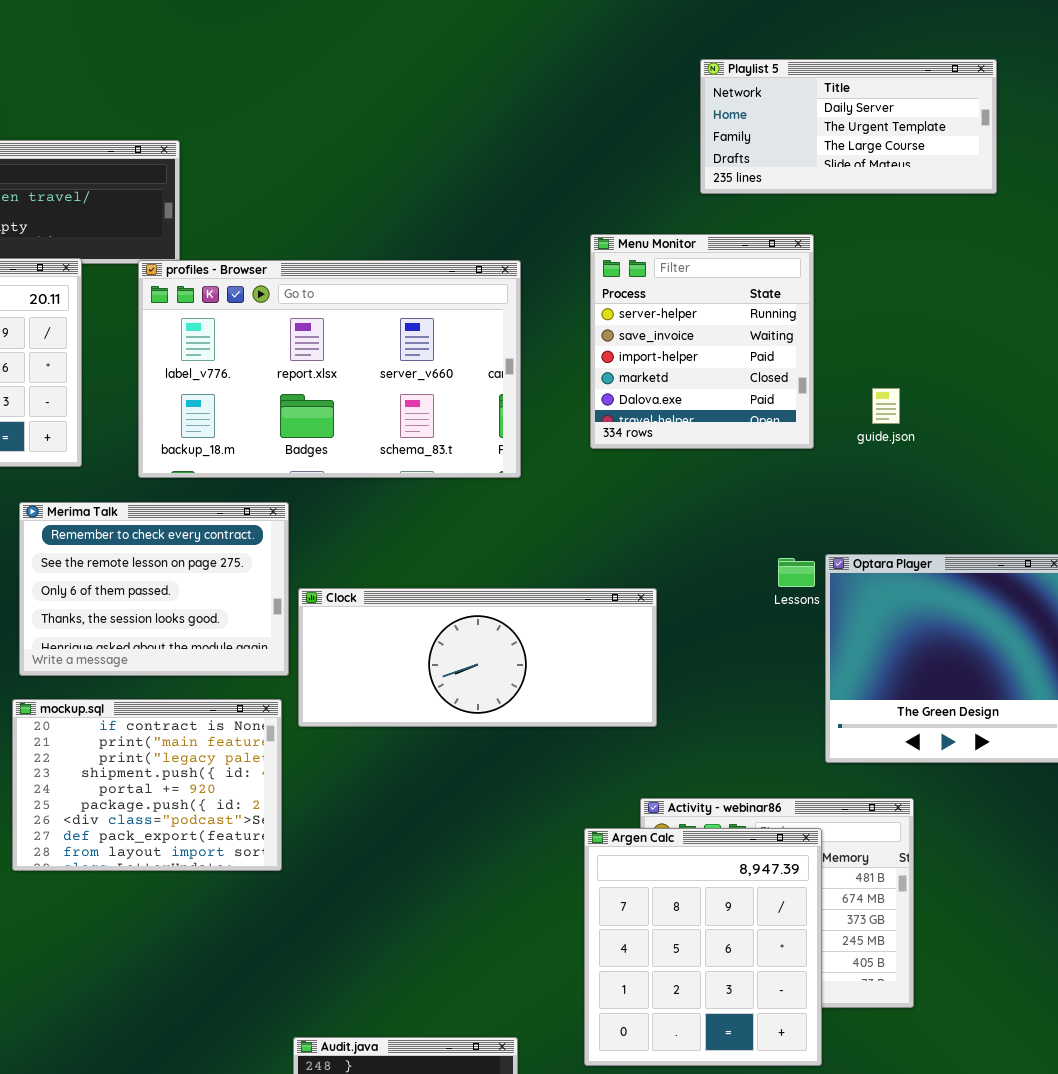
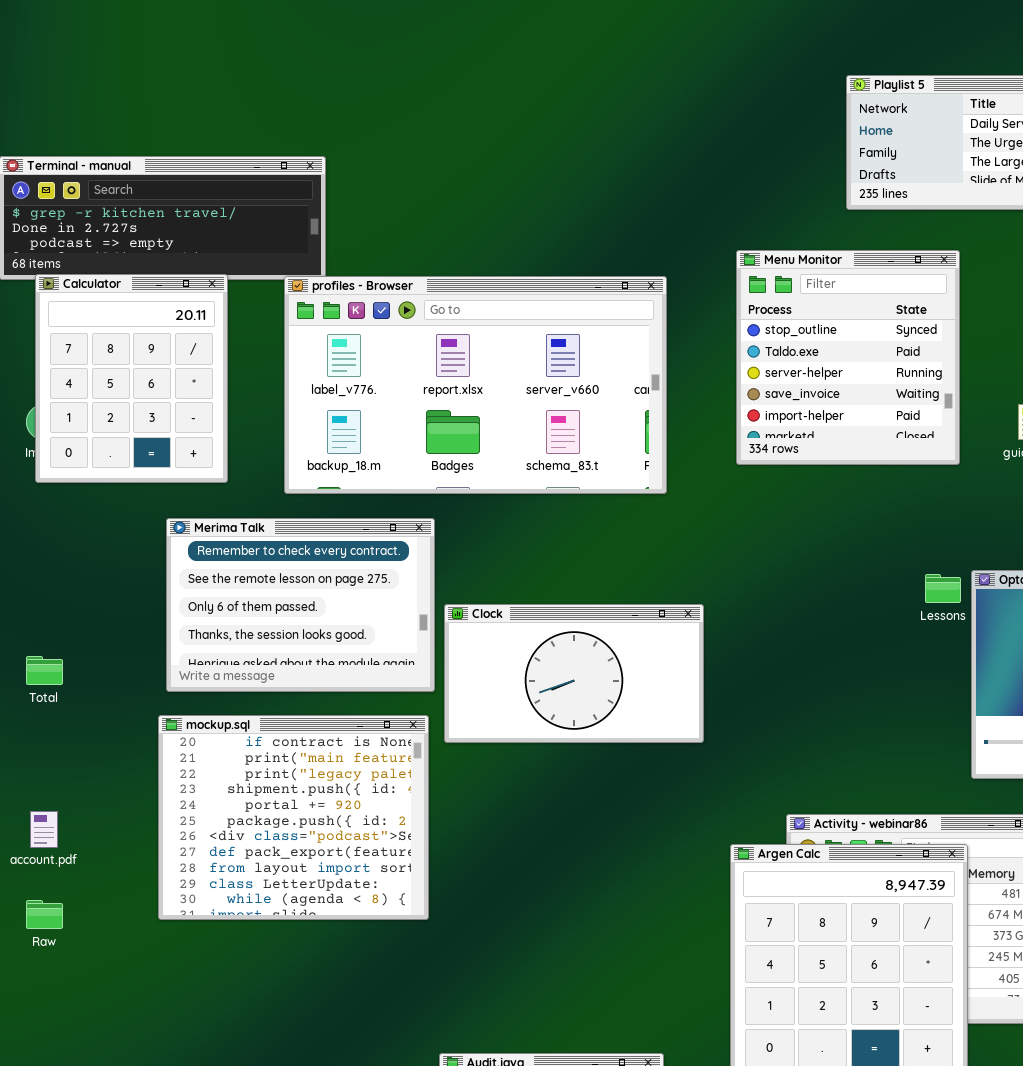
Menu Monitor: [590,234,814,449] -> [736,250,960,465], scrolled up 2 rows
Clock: [298,588,657,727] -> [444,604,704,743], resized
mockup.sql: [12,699,282,871] -> [158,715,429,920], resized

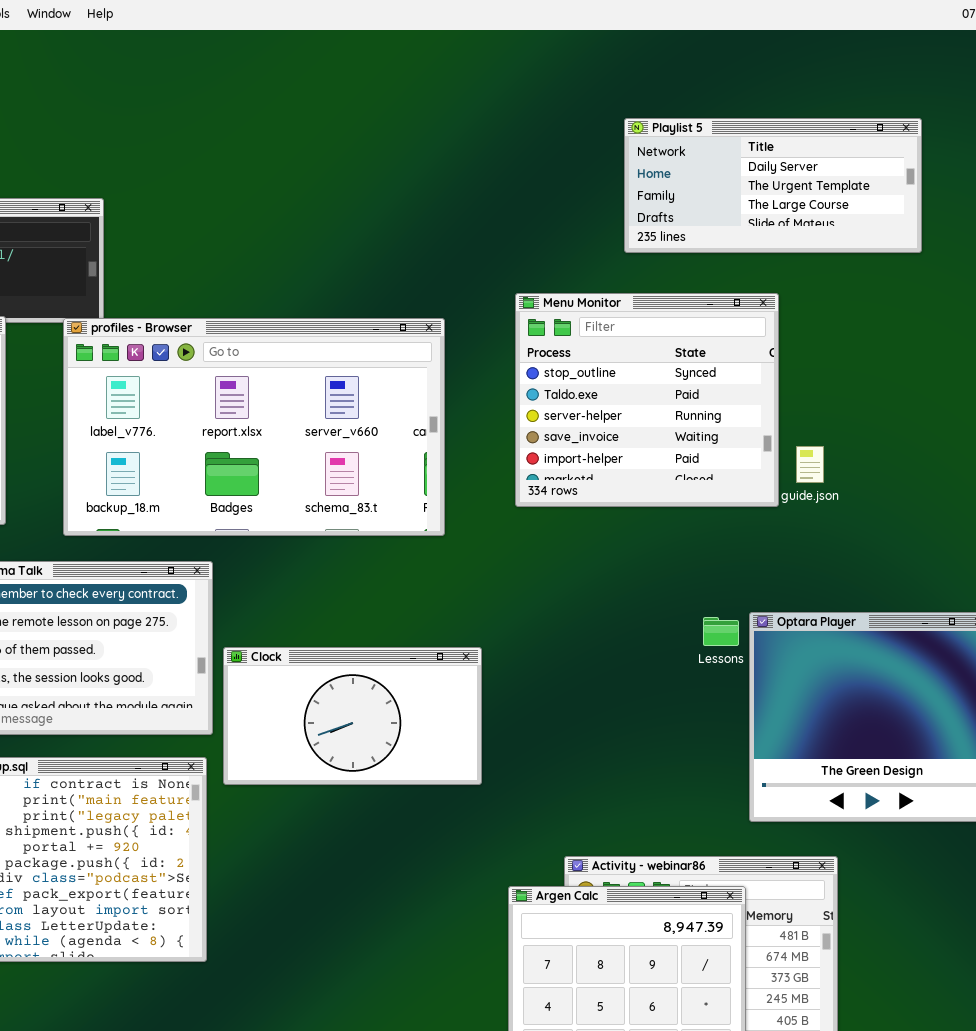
Menu Monitor: [736,250,960,465] -> [515,293,779,507], resized

